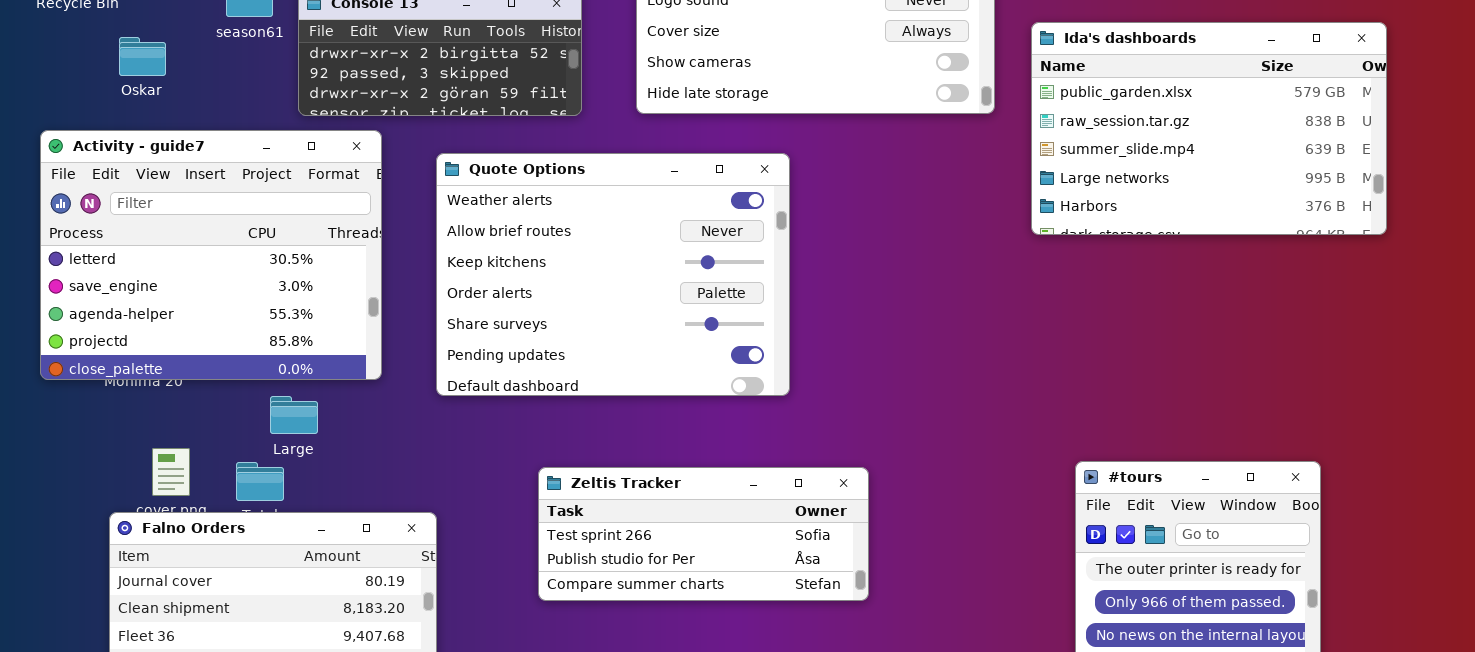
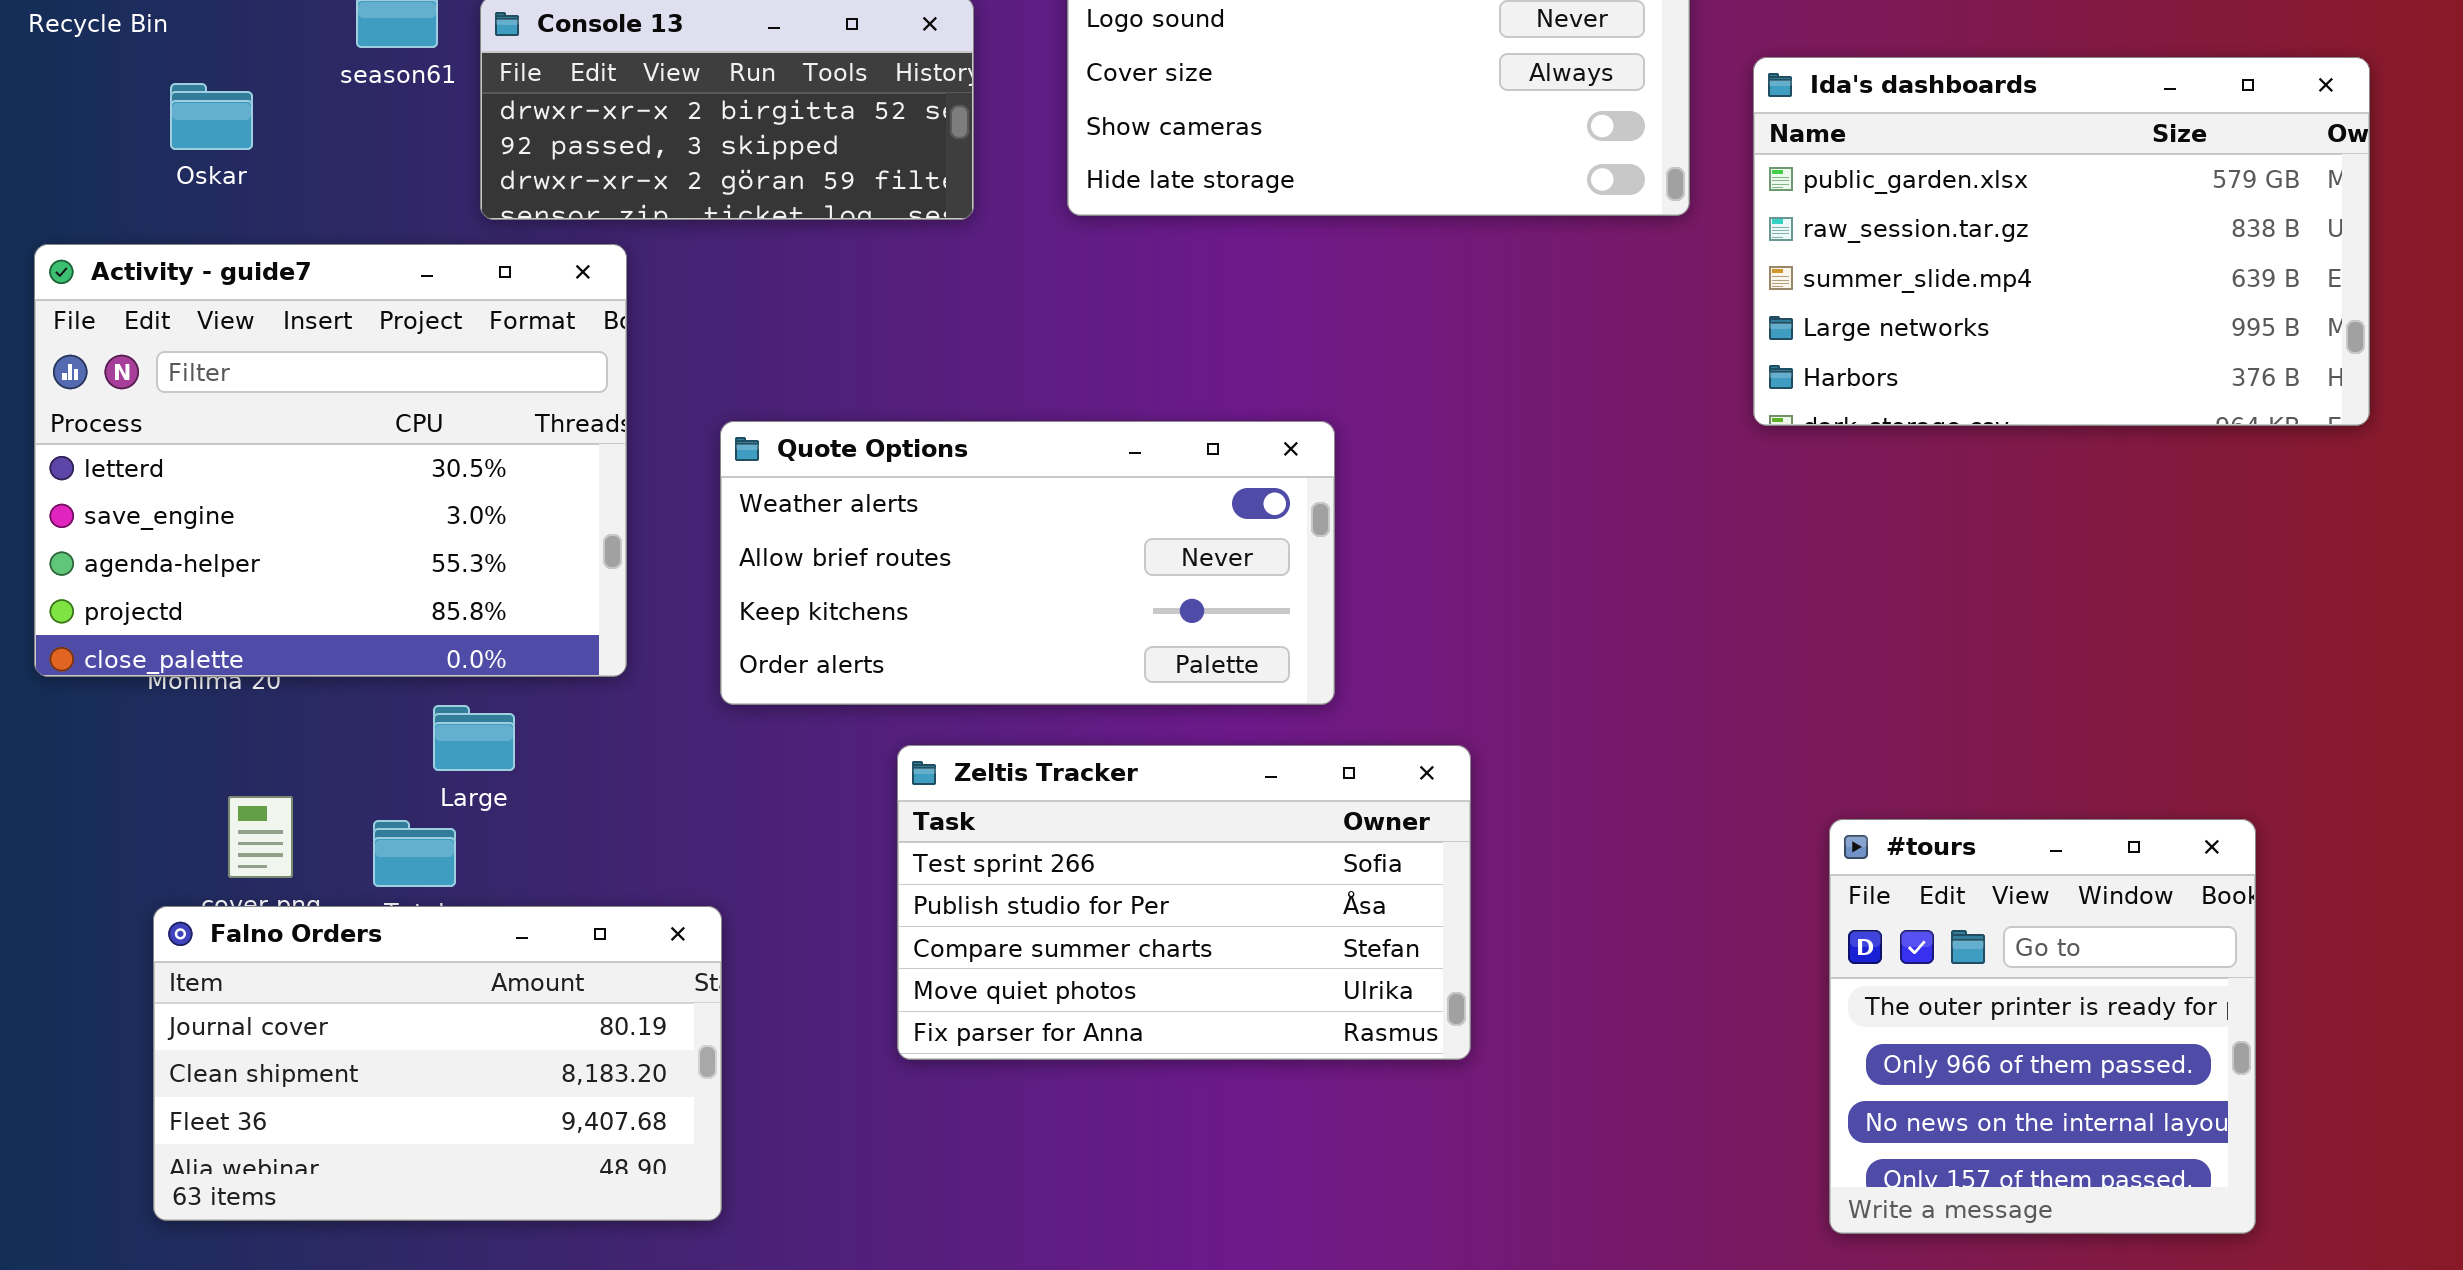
Quote Options: [436,153,790,396] -> [720,421,1335,705], resized
Zeltis Tracker: [538,467,869,601] -> [897,745,1471,1060], resized

